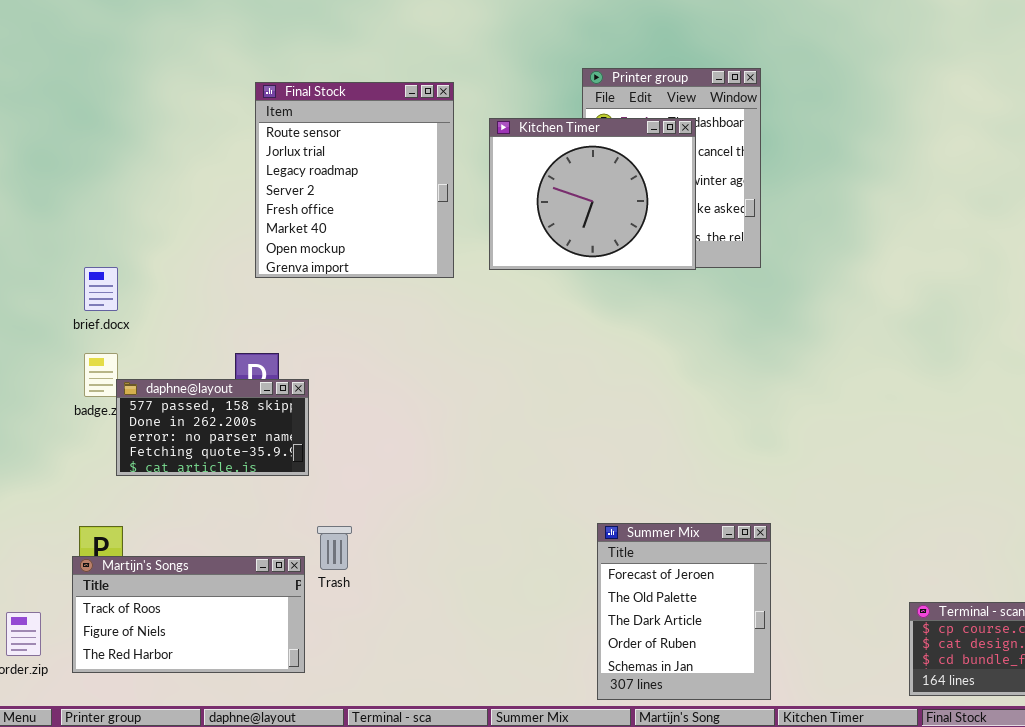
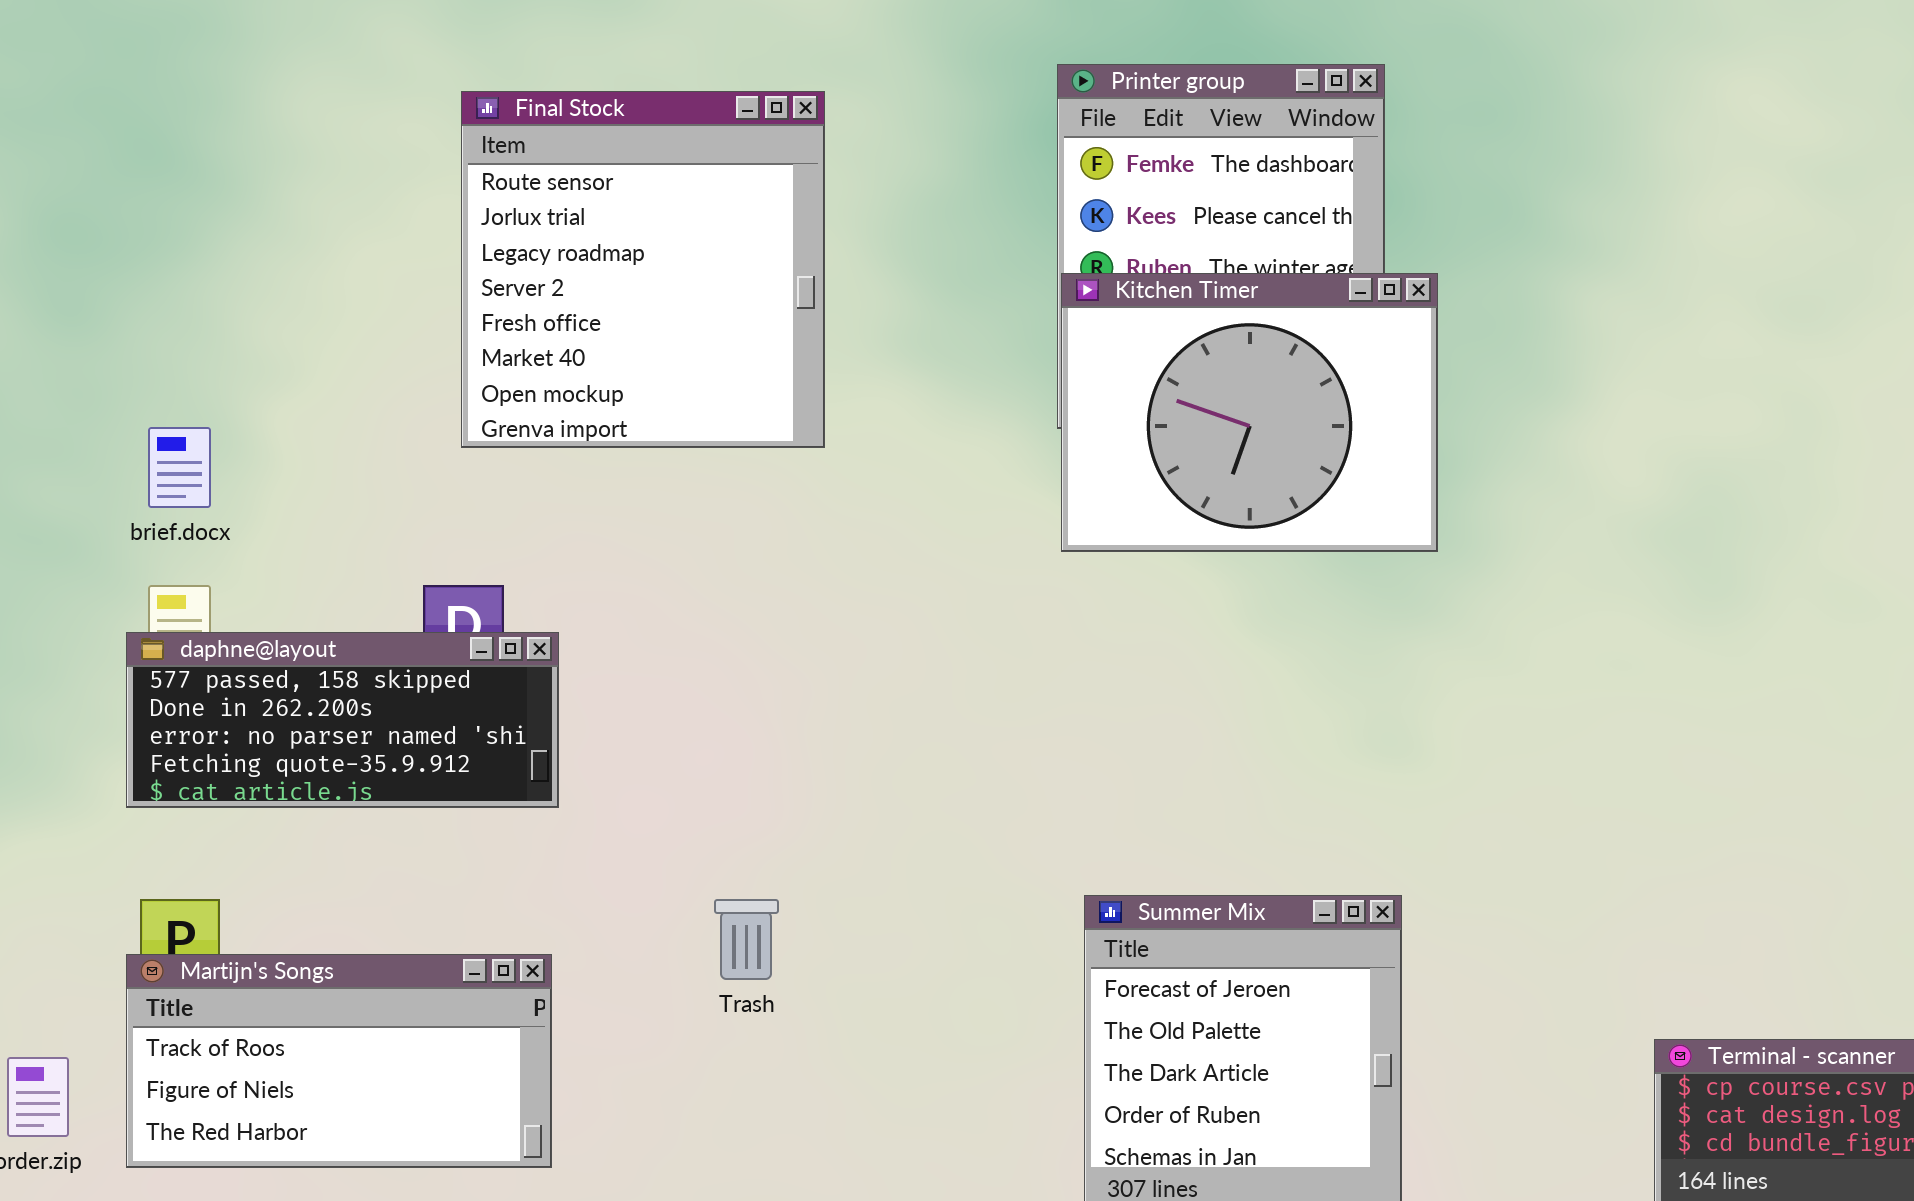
Kitchen Timer: [489,118,696,270] -> [1061,273,1438,552], moved
daphne@layout: [116,379,309,476] -> [126,632,559,808], resized
Trash: [317,526,352,570] -> [714,899,779,980], moved

